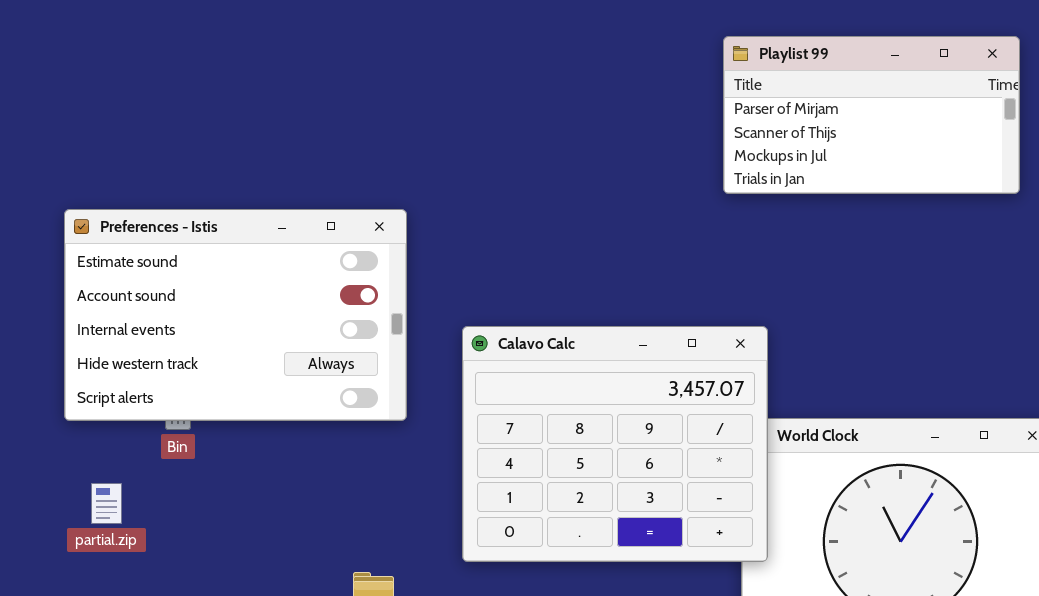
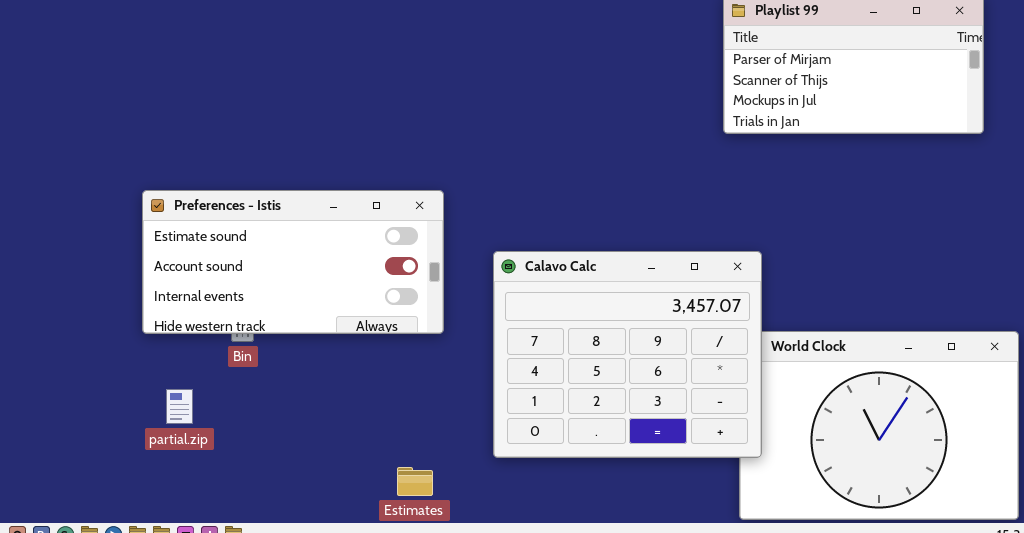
Preferences - Istis: [64,209,407,421] -> [142,190,444,334], resized

